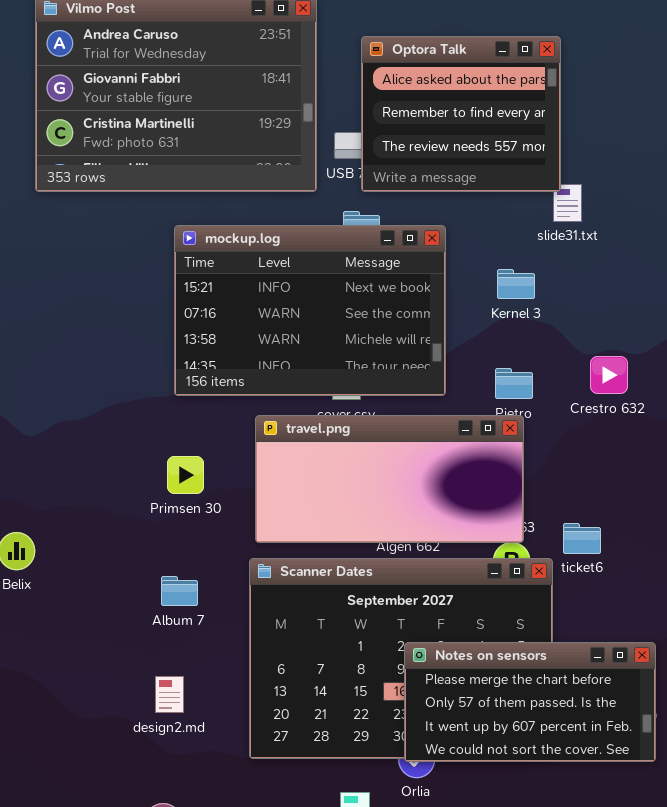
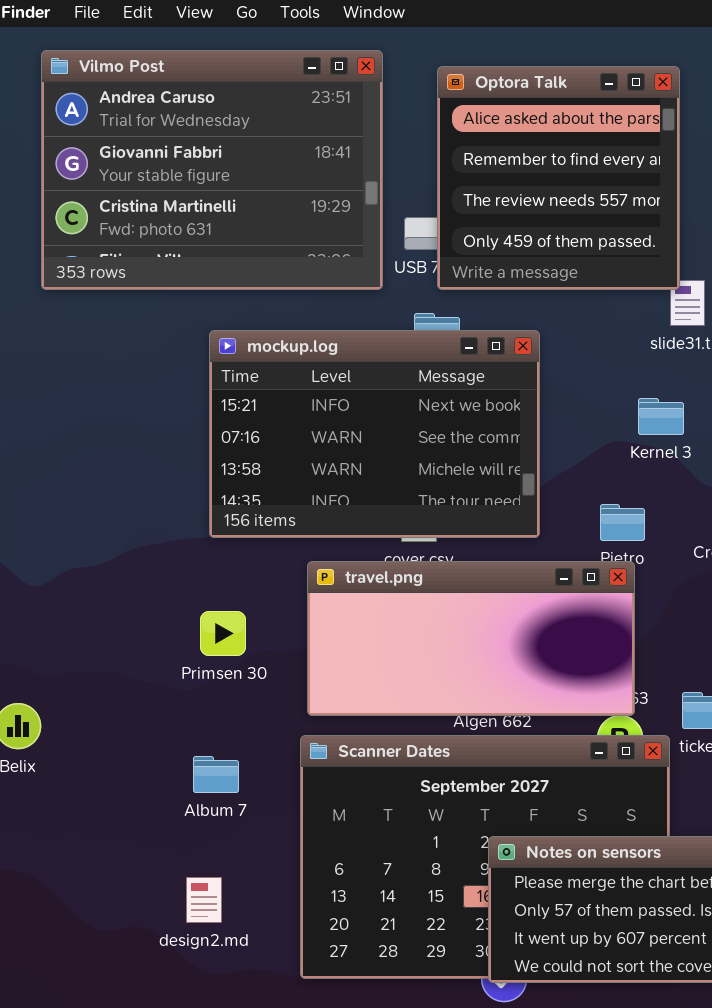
Optora Talk: [361,36,561,192] -> [437,66,680,290], resized
Kernel 3: [497,269,535,299] -> [638,398,684,435], moved

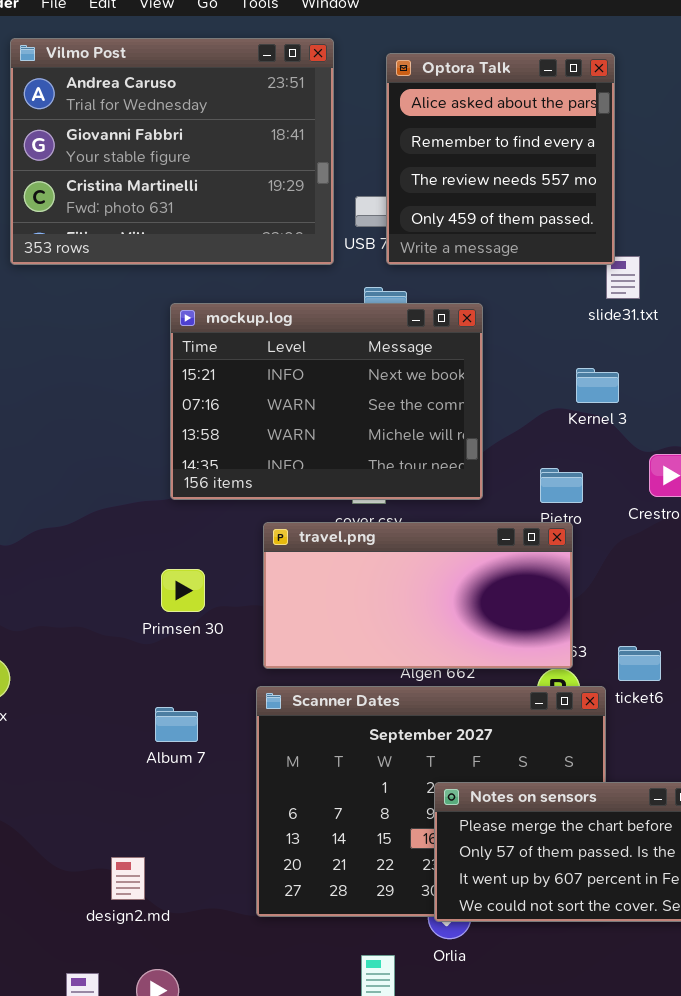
design2.md: [186,877,222,923] -> [111,857,145,900], moved

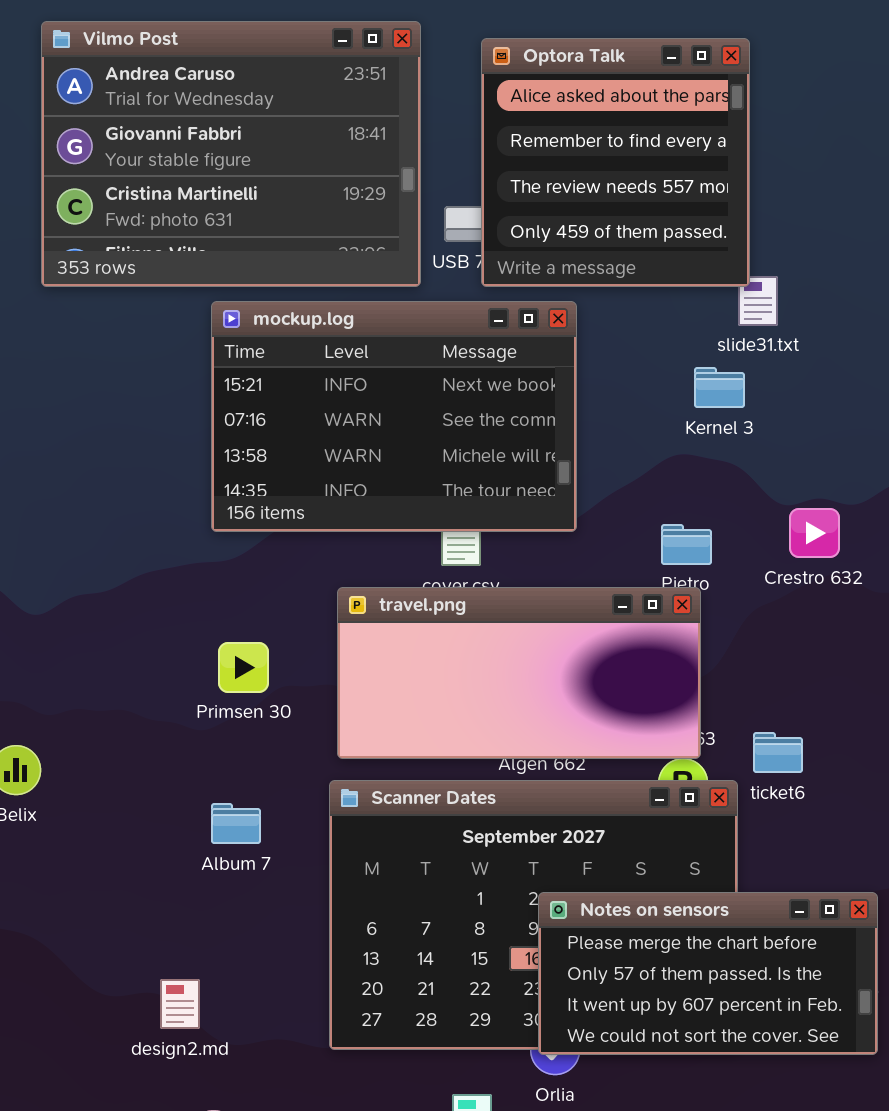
mockup.log: [170,303,483,500] -> [211,301,577,532], moved
Kernel 3: [576,368,619,403] -> [694,367,745,408], moved

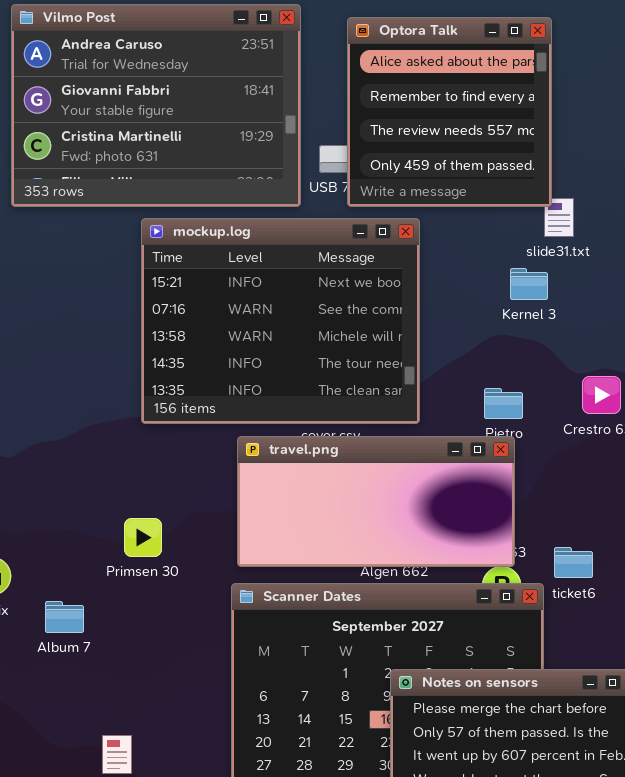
mockup.log: [211,301,577,532] -> [141,218,420,424], resized
Primsen 30: [218,642,269,693] -> [124,518,162,557], moved
Album 7: [211,803,261,844] -> [45,601,84,633], moved

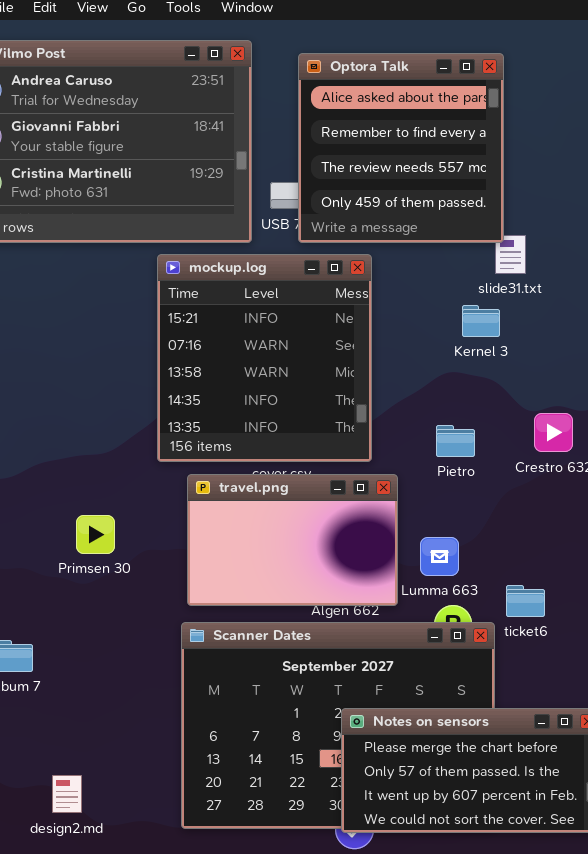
mockup.log: [141,218,420,424] -> [157,254,372,462], resized
travel.png: [237,436,515,567] -> [187,474,398,606], resized
Primsen 30: [124,518,162,557] -> [76,515,115,554], moved

